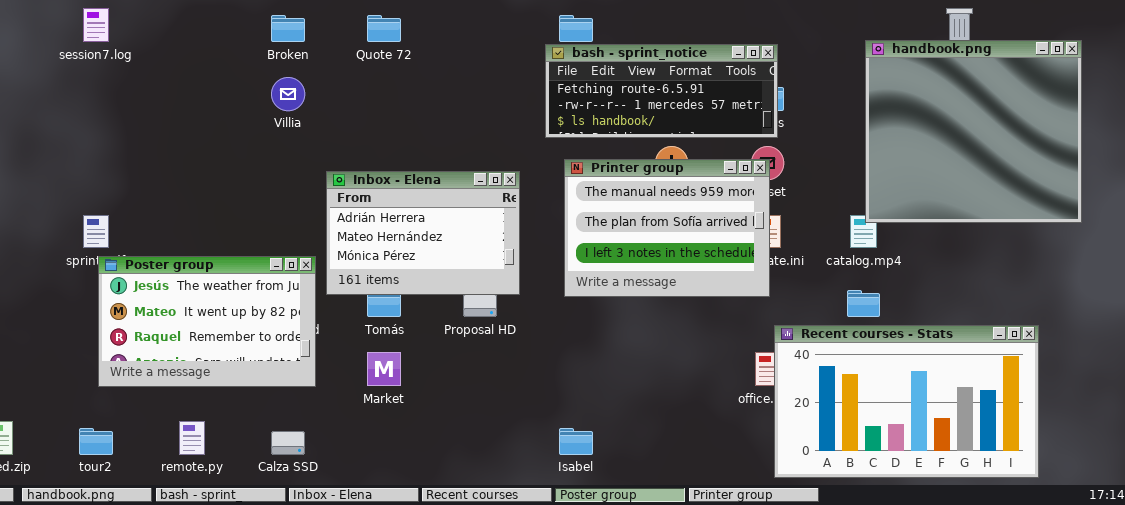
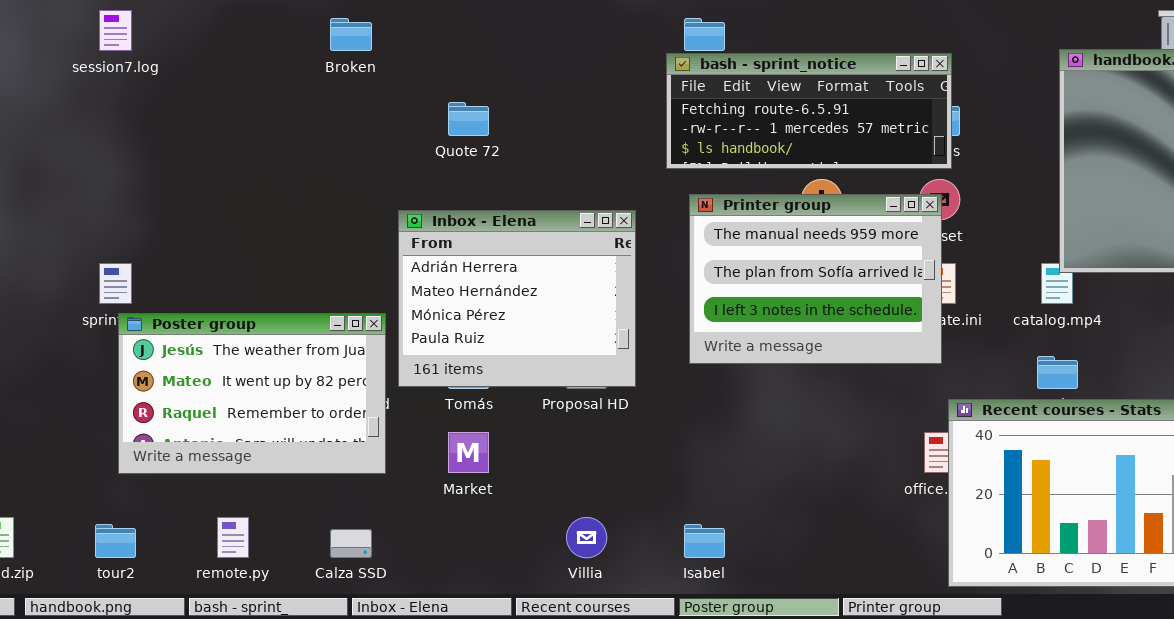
Quote 72: [367,15,401,42] -> [448,102,489,136], moved
Villia: [271,77,305,111] -> [566,517,607,558], moved
Inbox - Elena: [326,171,520,295] -> [398,210,636,387], resized

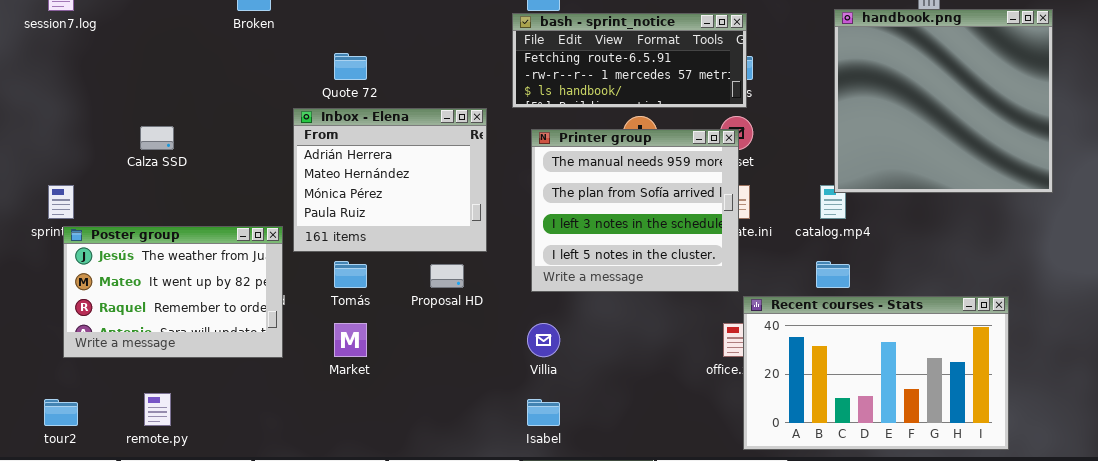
Printer group: [689,194,942,364] -> [531,129,739,292], resized
Inbox - Elena: [398,210,636,387] -> [293,108,487,252], moved
Villia: [566,517,607,558] -> [527,323,560,357], moved
Calza SSD: [330,529,372,558] -> [140,126,174,150], moved

